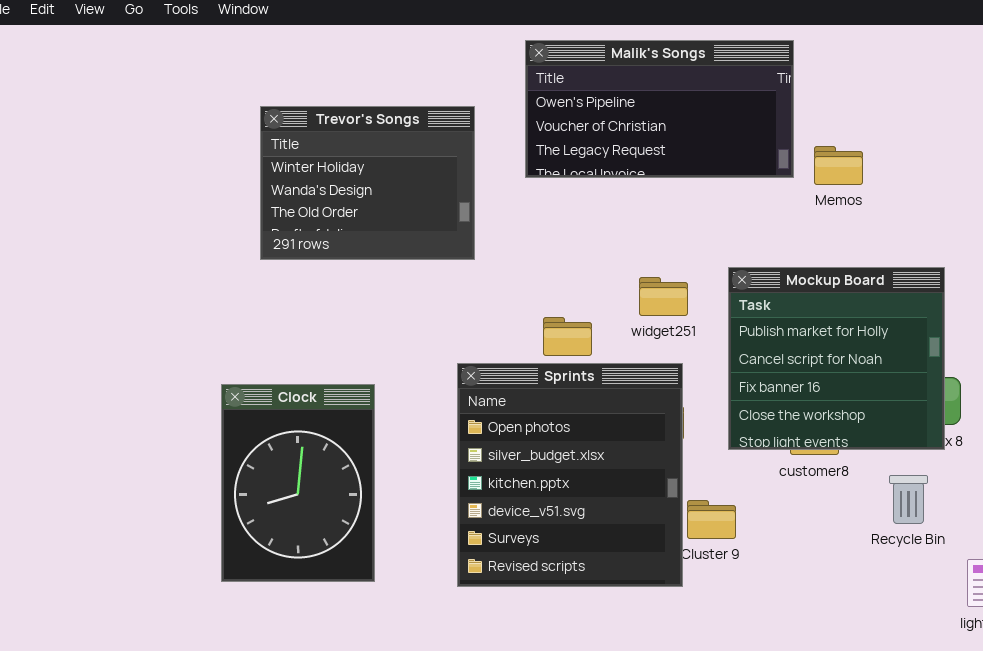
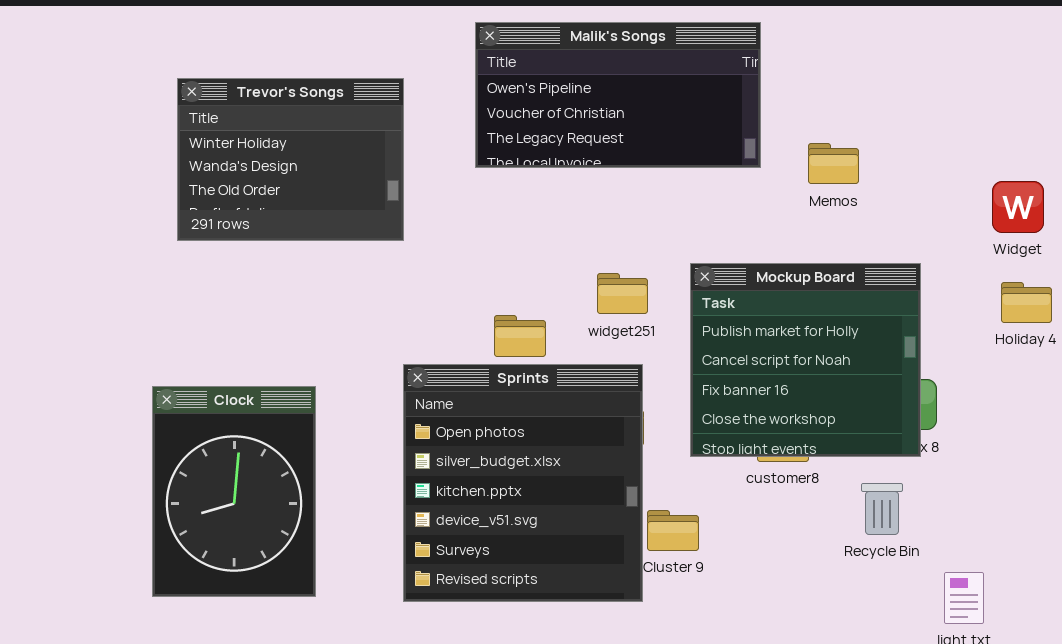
Trevor's Songs: [260,106,475,260] -> [177,78,404,241], moved
Memos: [814,146,863,185] -> [808,143,859,184], moved

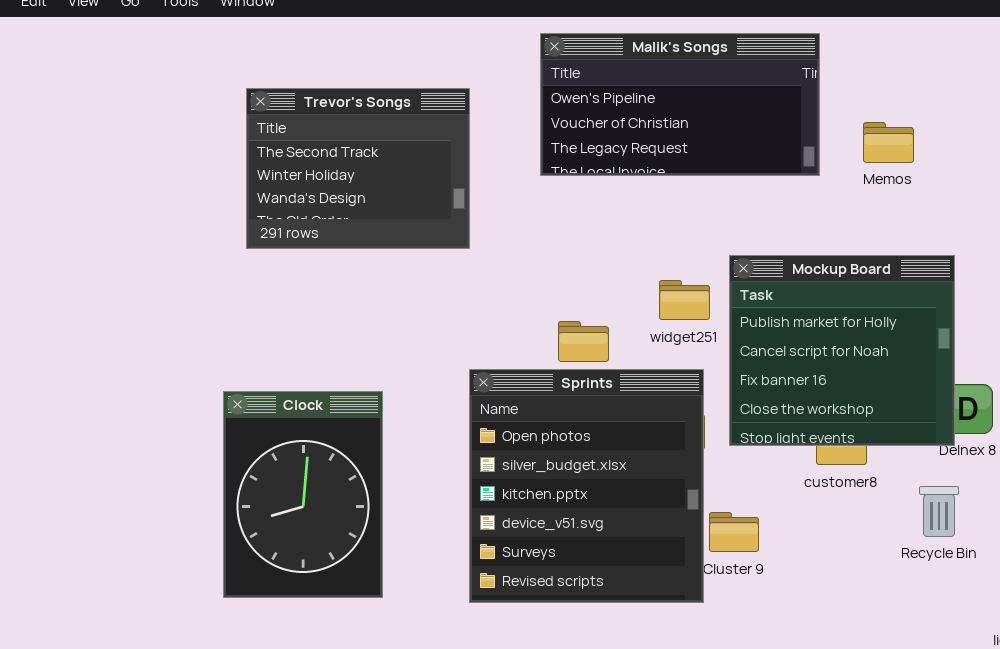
Trevor's Songs: [177,78,404,241] -> [246,88,470,249], scrolled up 1 row
Memos: [808,143,859,184] -> [863,122,914,163], moved
Mockup Board: [690,263,921,457] -> [729,255,955,446], moved

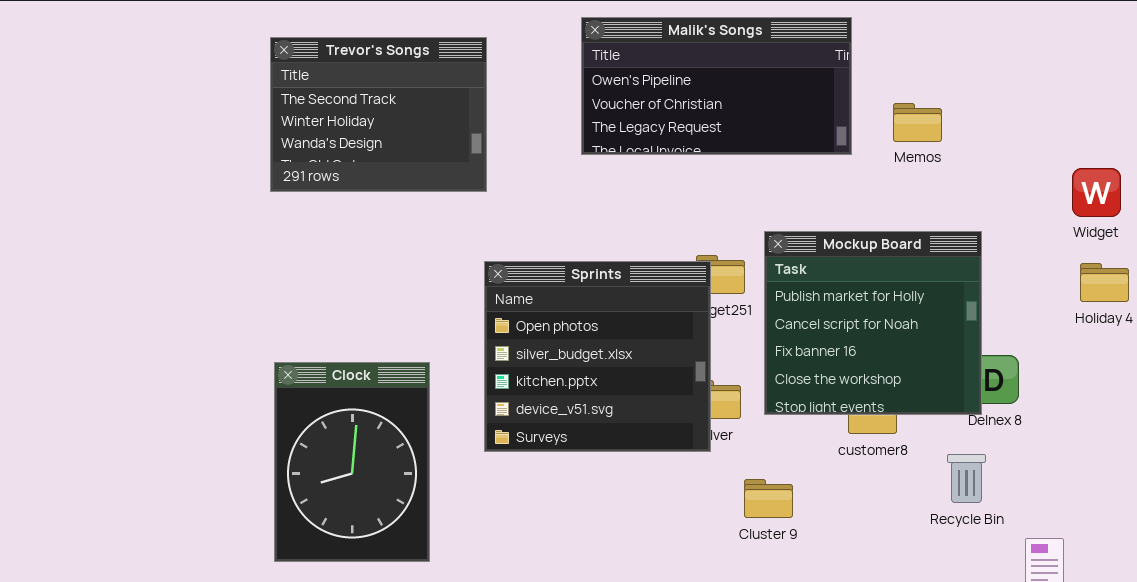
Trevor's Songs: [246,88,470,249] -> [270,37,487,192], moved
Sprints: [469,369,704,603] -> [484,261,711,452], moved, resized

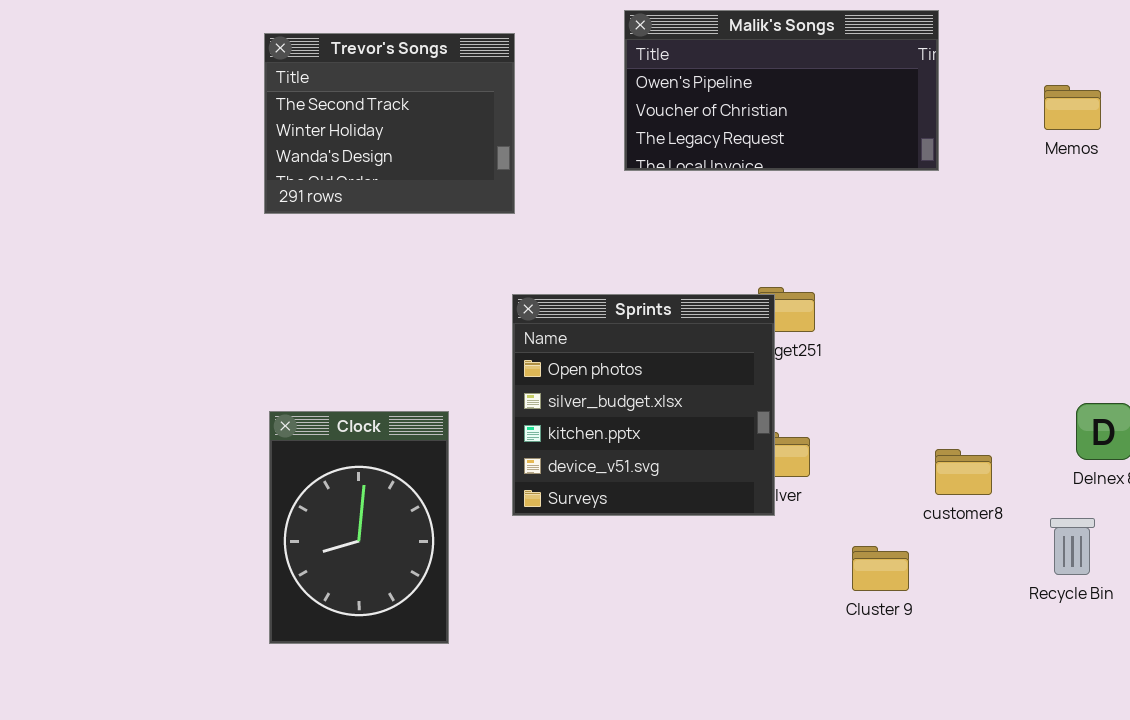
Memos: [893,103,942,142] -> [1044,85,1101,130], moved
Mockup Board: [764,231,982,415] -> none, closed
Cluster 9: [744,479,793,518] -> [852,546,909,591], moved

